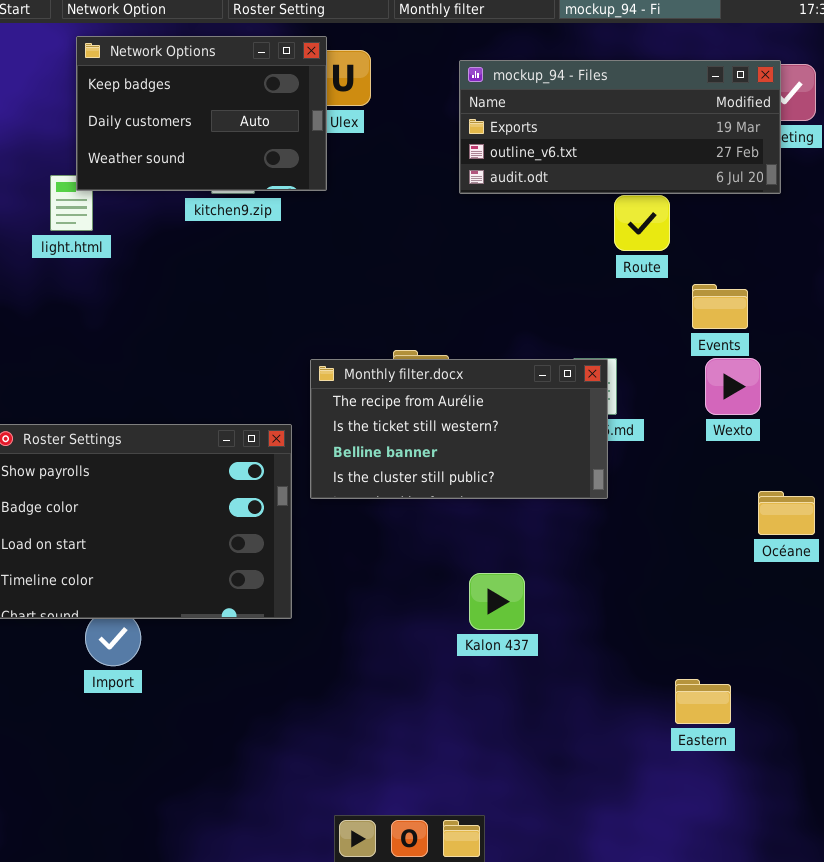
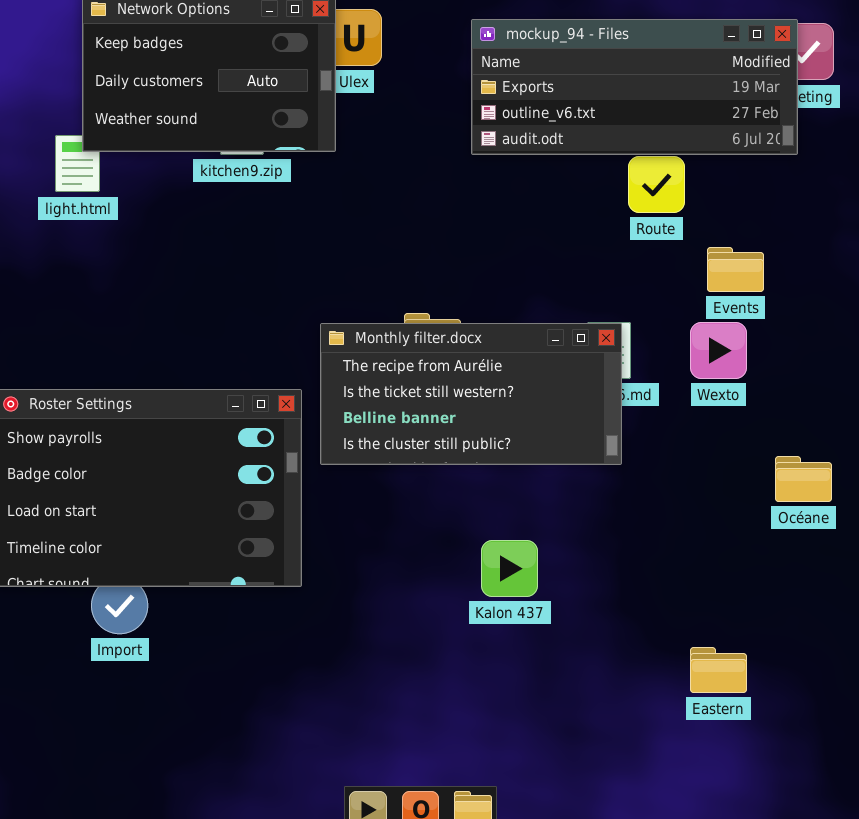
Wexto: [705,358,761,415] -> [690,322,747,379], moved

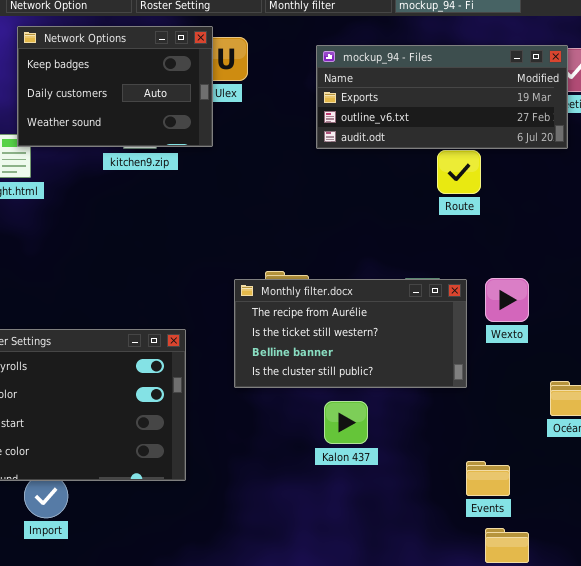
Events: [707,247,764,292] -> [466,461,510,496], moved
Monthly filter.docx: [320,323,622,465] -> [234,279,467,388], moved
Kalon 437: [481,540,538,597] -> [324,401,368,444], moved

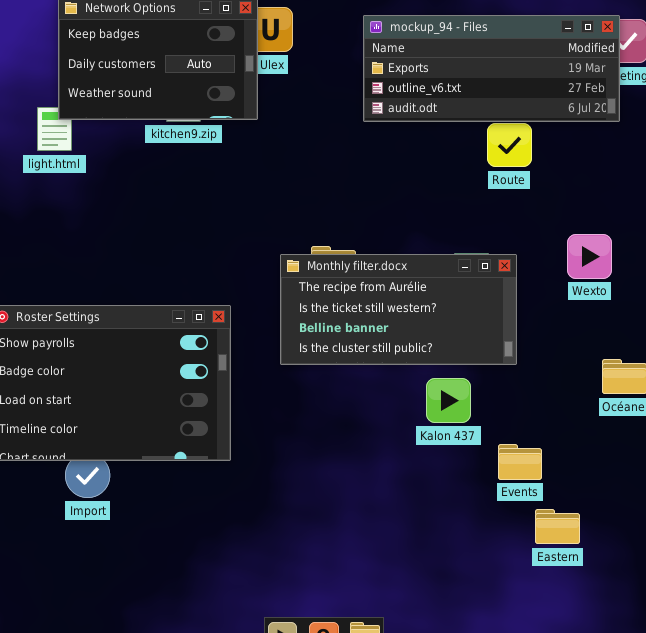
Wexto: [485,278,529,322] -> [567,234,612,279], moved
Kalon 437: [324,401,368,444] -> [426,378,471,423], moved
Events: [466,461,510,496] -> [498,444,542,480], moved

